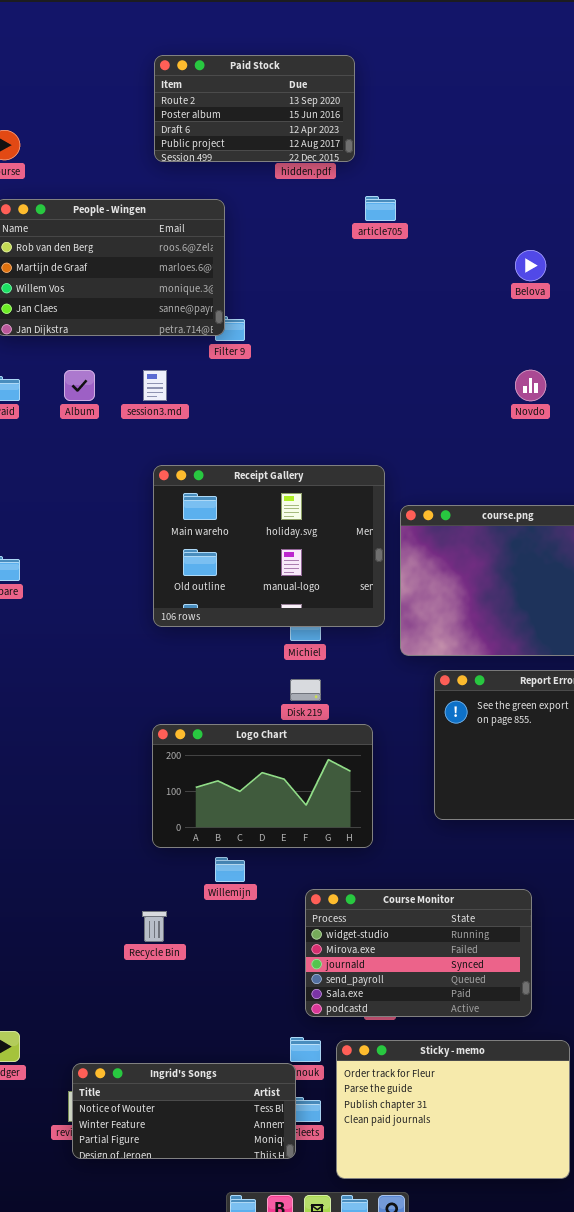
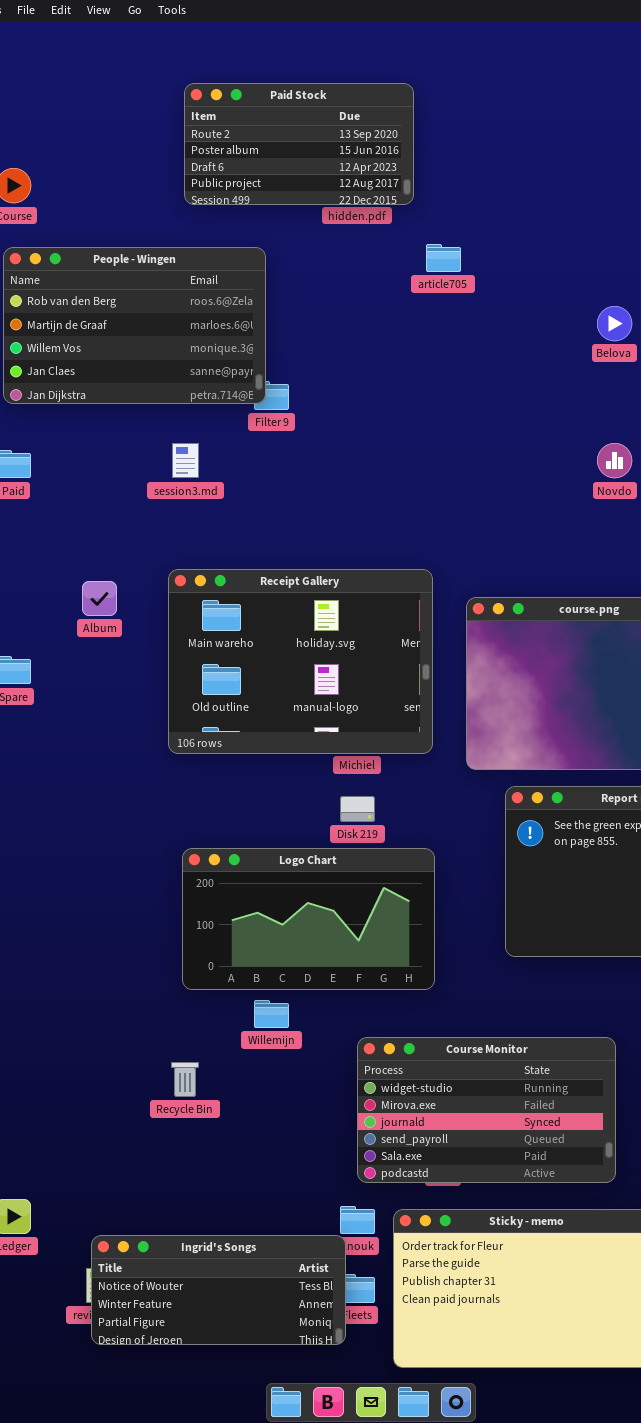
Album: [64,370,95,401] -> [82,581,117,616], moved
Receipt Gallery: [153,465,385,627] -> [168,569,433,754], moved

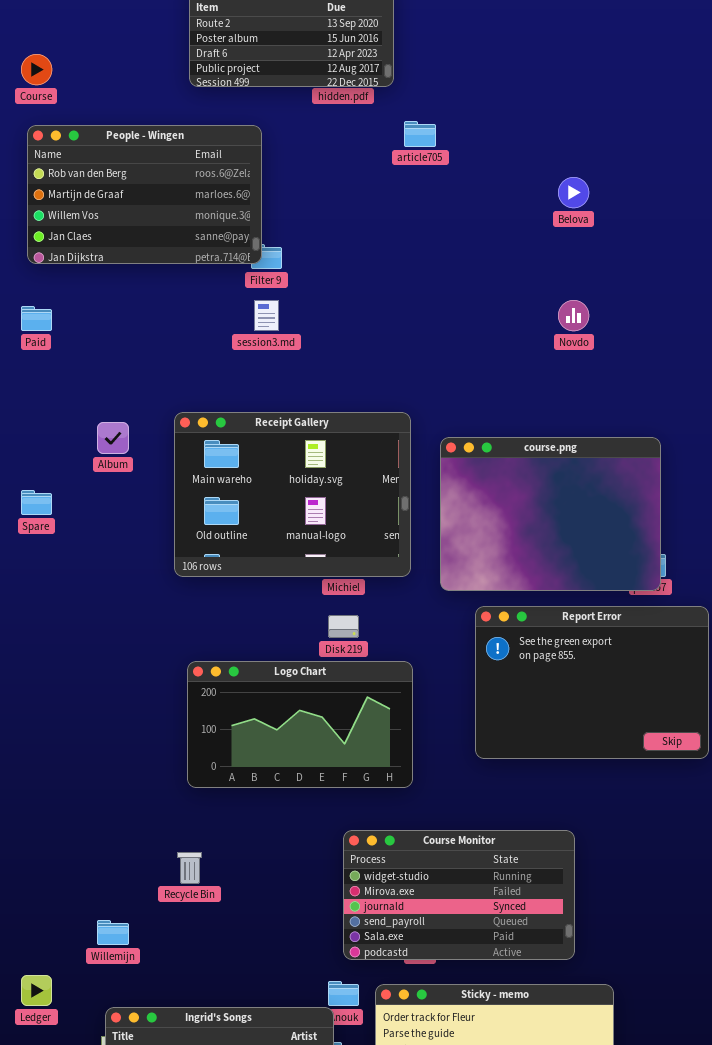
session3.md: [172,443,199,478] -> [254,300,279,331], moved
Willemijn: [254,1000,289,1028] -> [97,920,129,945], moved

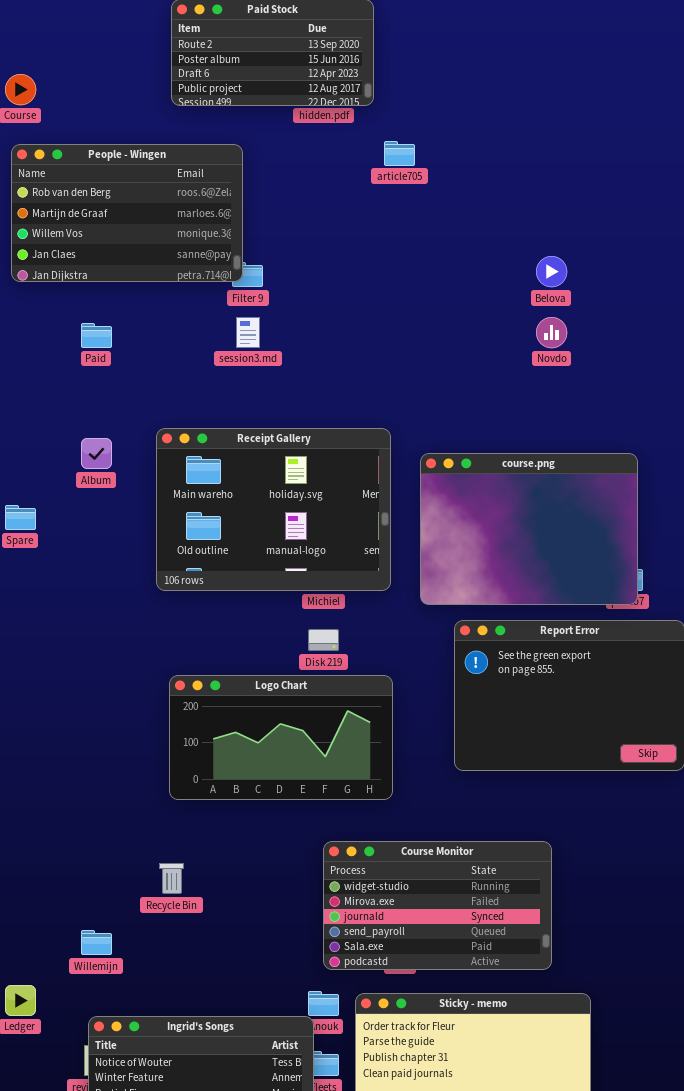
Belova: [558,177,589,208] -> [536,256,567,287], moved
Paid: [21,306,52,331] -> [81,323,112,348], moved

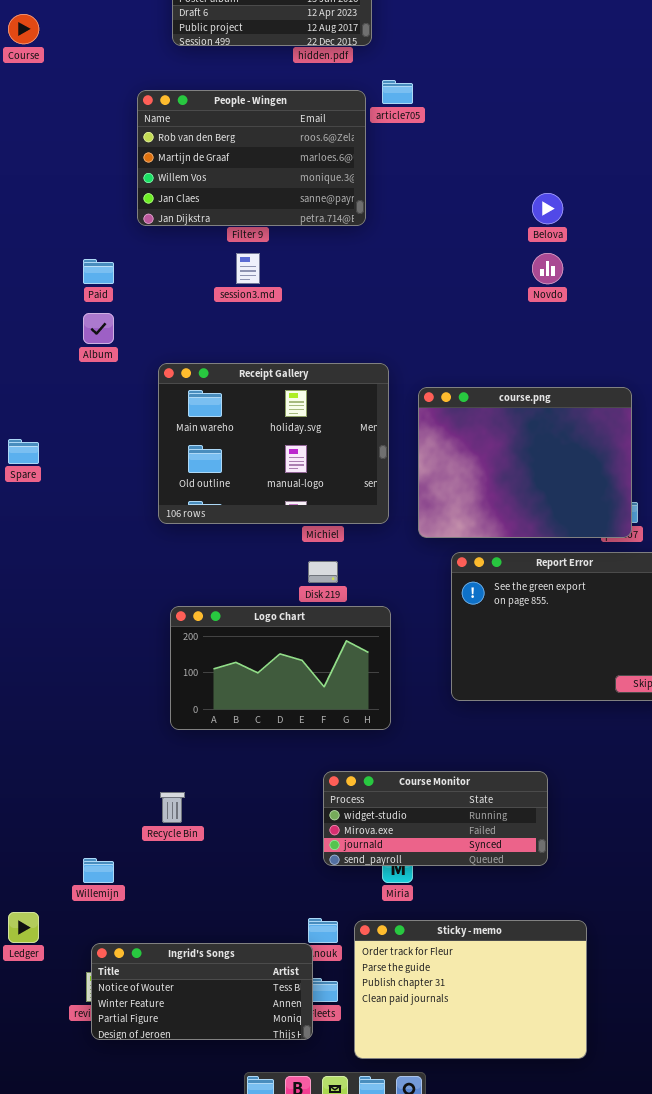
People - Wingen: [11,144,243,282] -> [137,90,366,226], moved
Album: [81,438,112,469] -> [83,313,114,344], moved
Course Monitor: [323,841,552,970] -> [323,771,548,866], resized

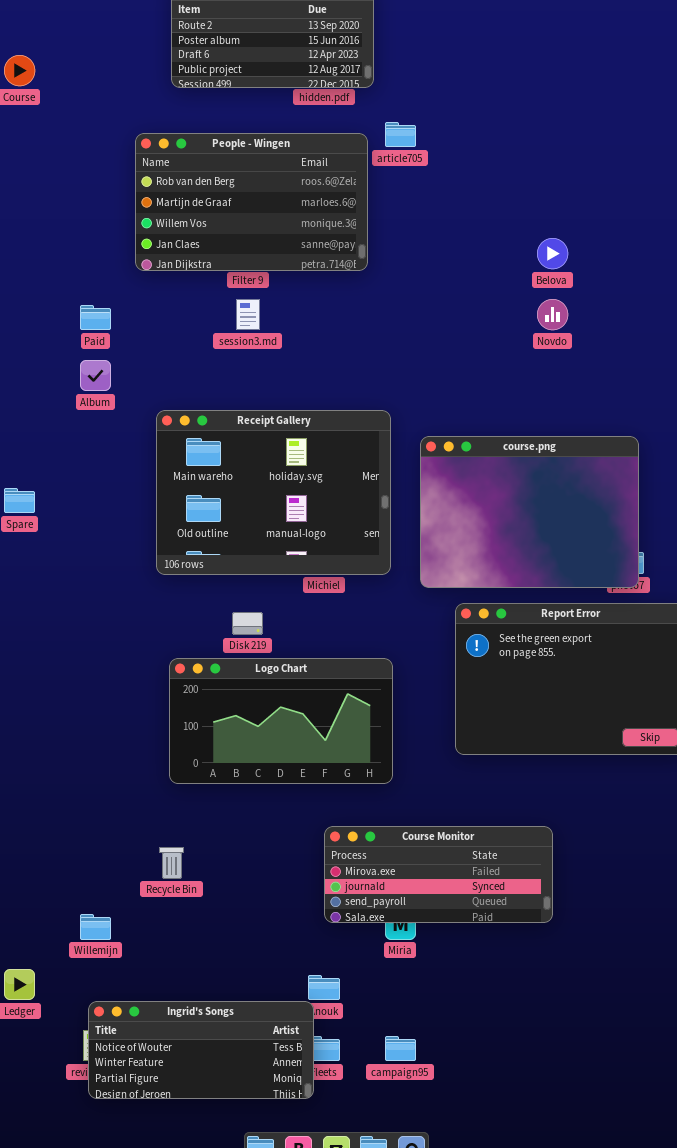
Disk 219: [308,561,338,583] -> [232,612,263,635], moved
Course Monitor: [323,771,548,866] -> [324,826,553,923], scrolled down 1 row
Sticky - memo: [354,920,587,1059] -> none, closed

